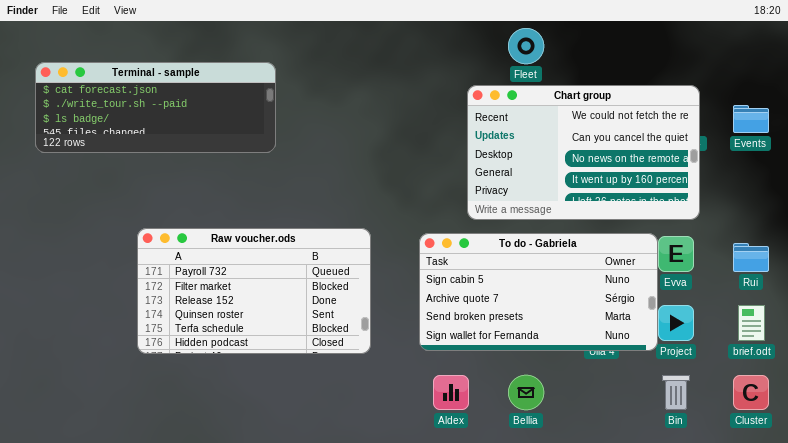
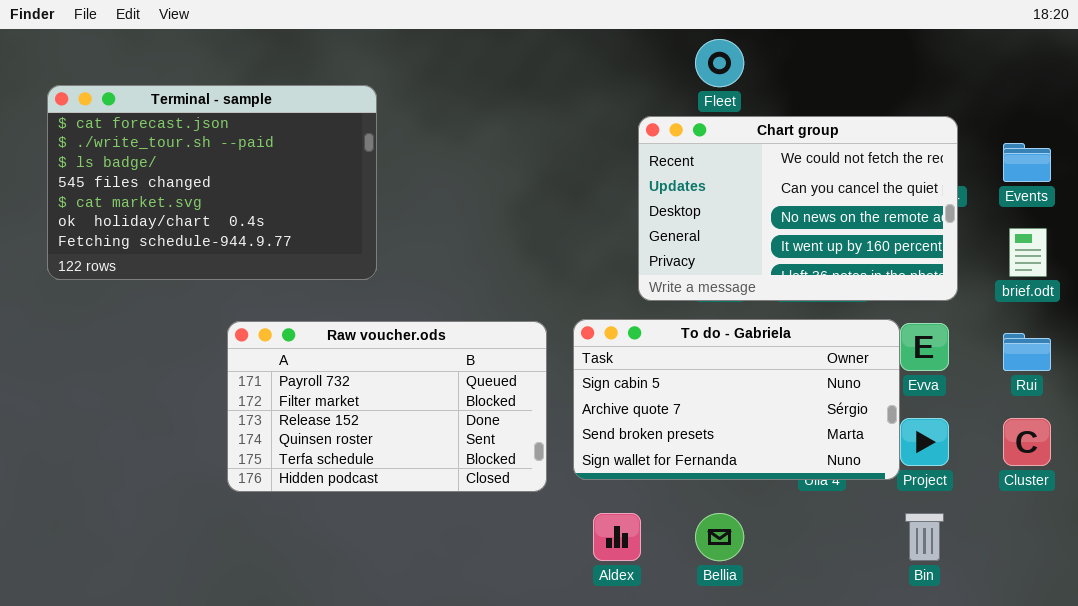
Terminal - sample: [35,62,276,153] -> [47,85,377,280], resized
Raw voucher.ods: [137,228,371,354] -> [227,321,547,492], moved
brief.odt: [738,305,765,341] -> [1009,228,1047,277], moved
Cluster: [733,375,769,410] -> [1003,418,1051,466], moved

